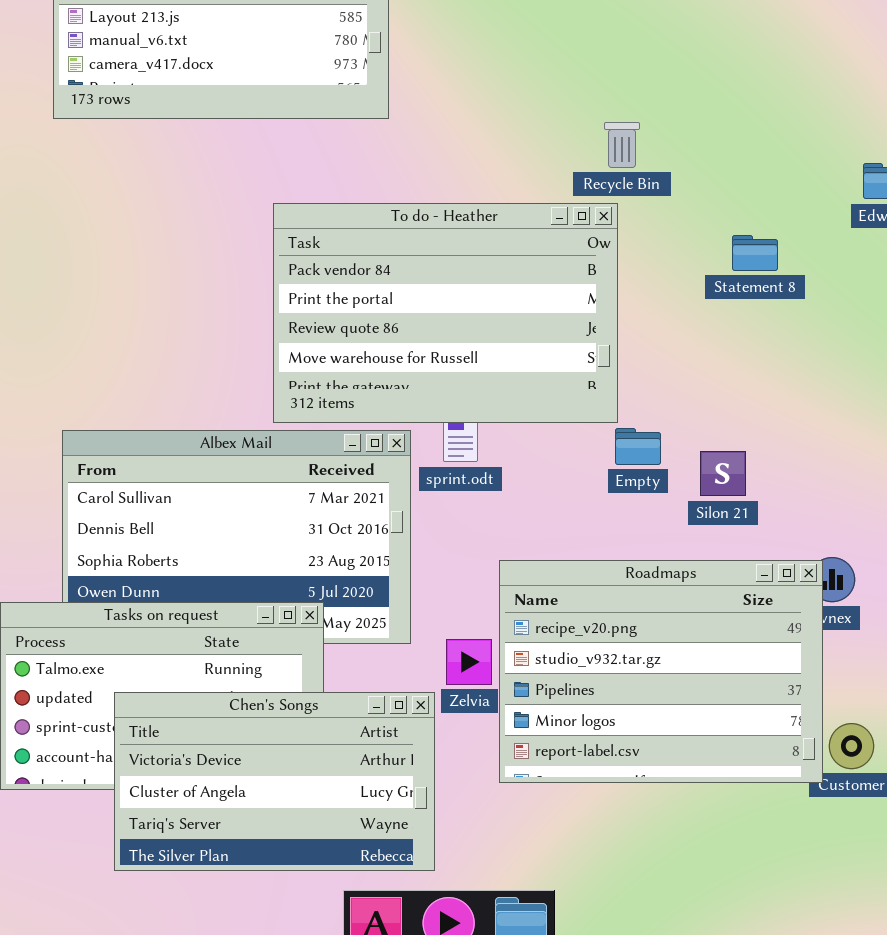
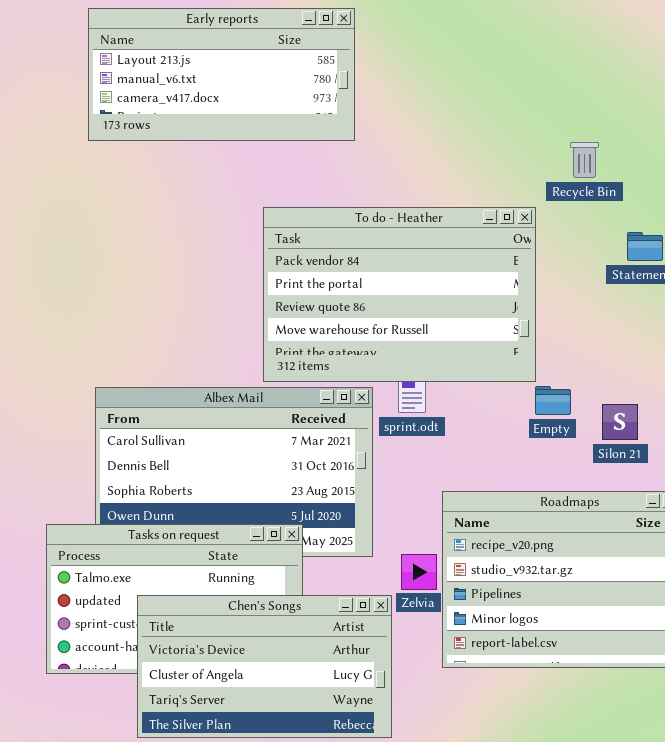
Recycle Bin: [604,122,640,168] -> [570,142,599,178], moved

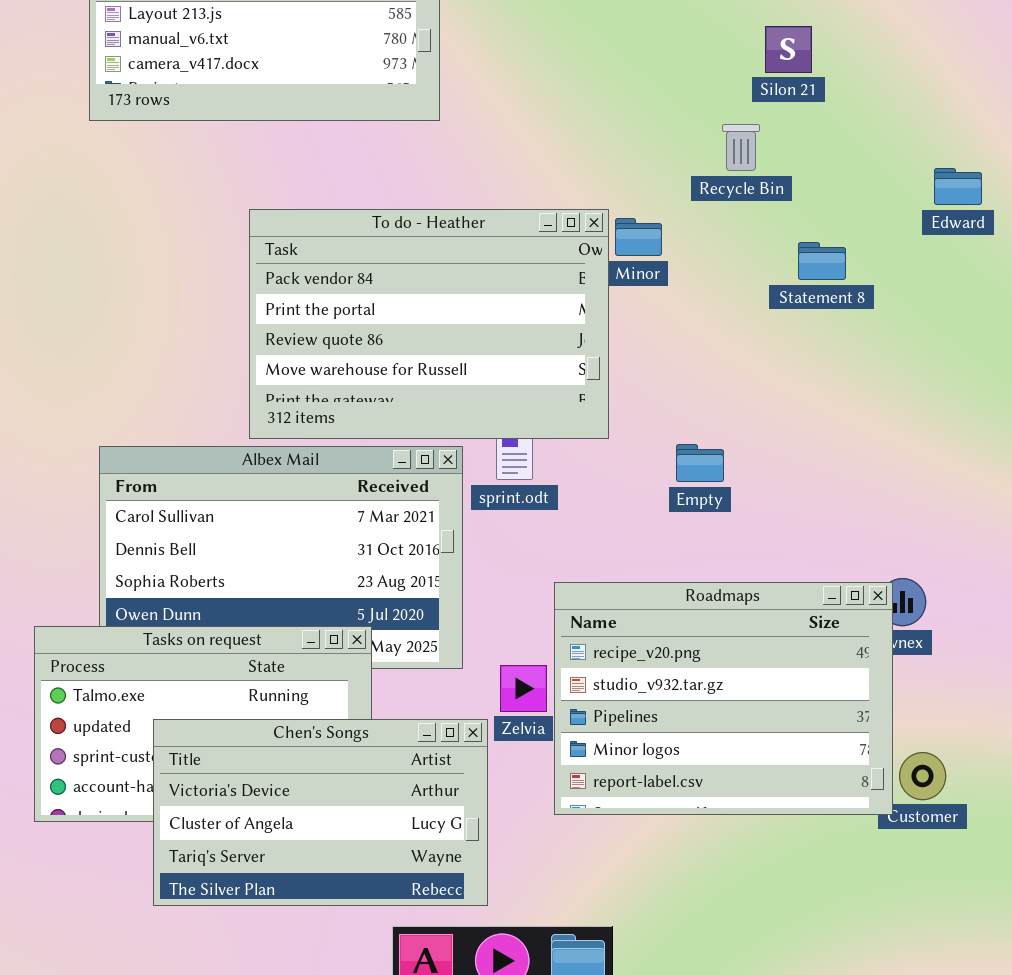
To do - Heather: [263,207,536,382] -> [249,209,609,439], moved
Silon 21: [602,404,638,440] -> [765,26,812,73], moved

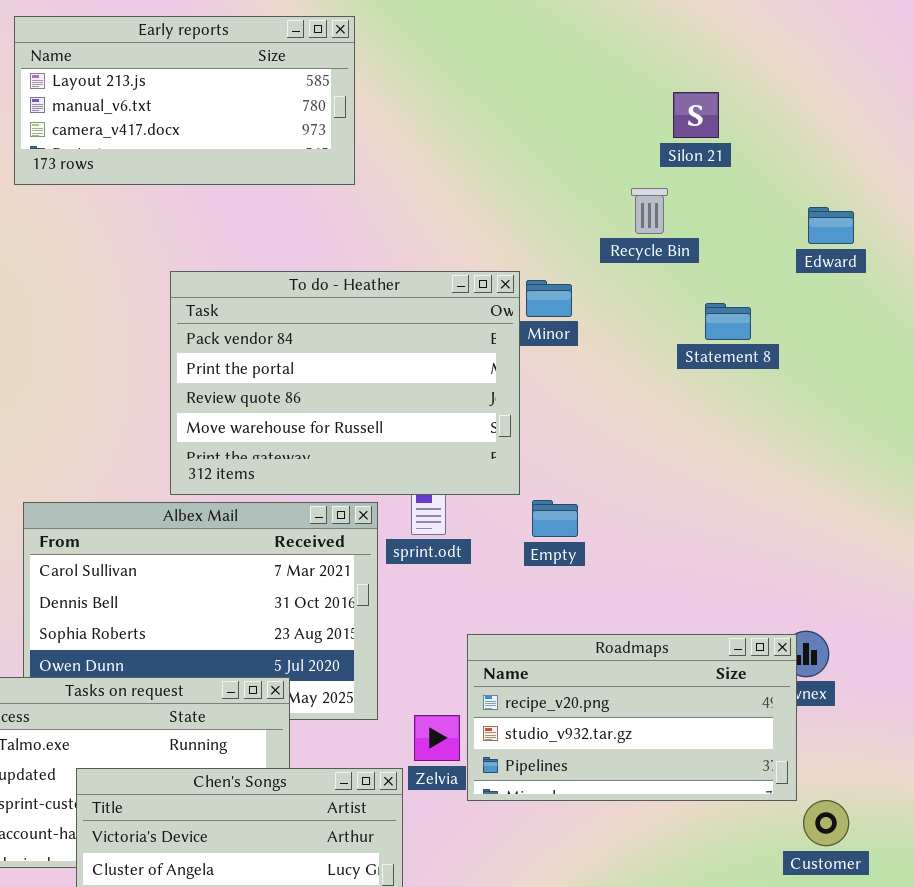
Edward: [934,168,982,205] -> [808,207,854,244], moved
Empty: [676,444,724,482] -> [532,500,578,537], moved
Roadmaps: [554,582,893,815] -> [467,634,797,801], resized

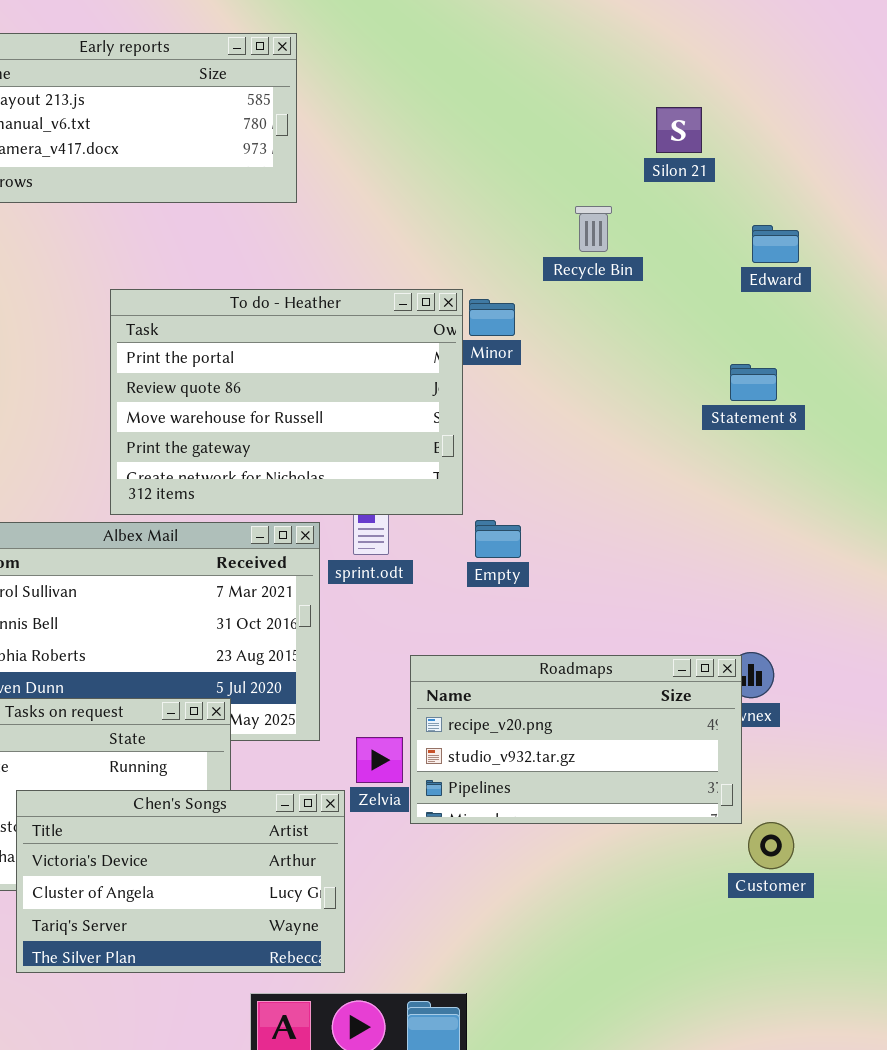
Silon 21: [673,92,719,138] -> [656,107,702,153], moved
To do - Heather: [170,271,520,495] -> [110,289,463,515], scrolled down 1 row
Statement 8: [705,303,751,340] -> [730,364,777,401], moved

